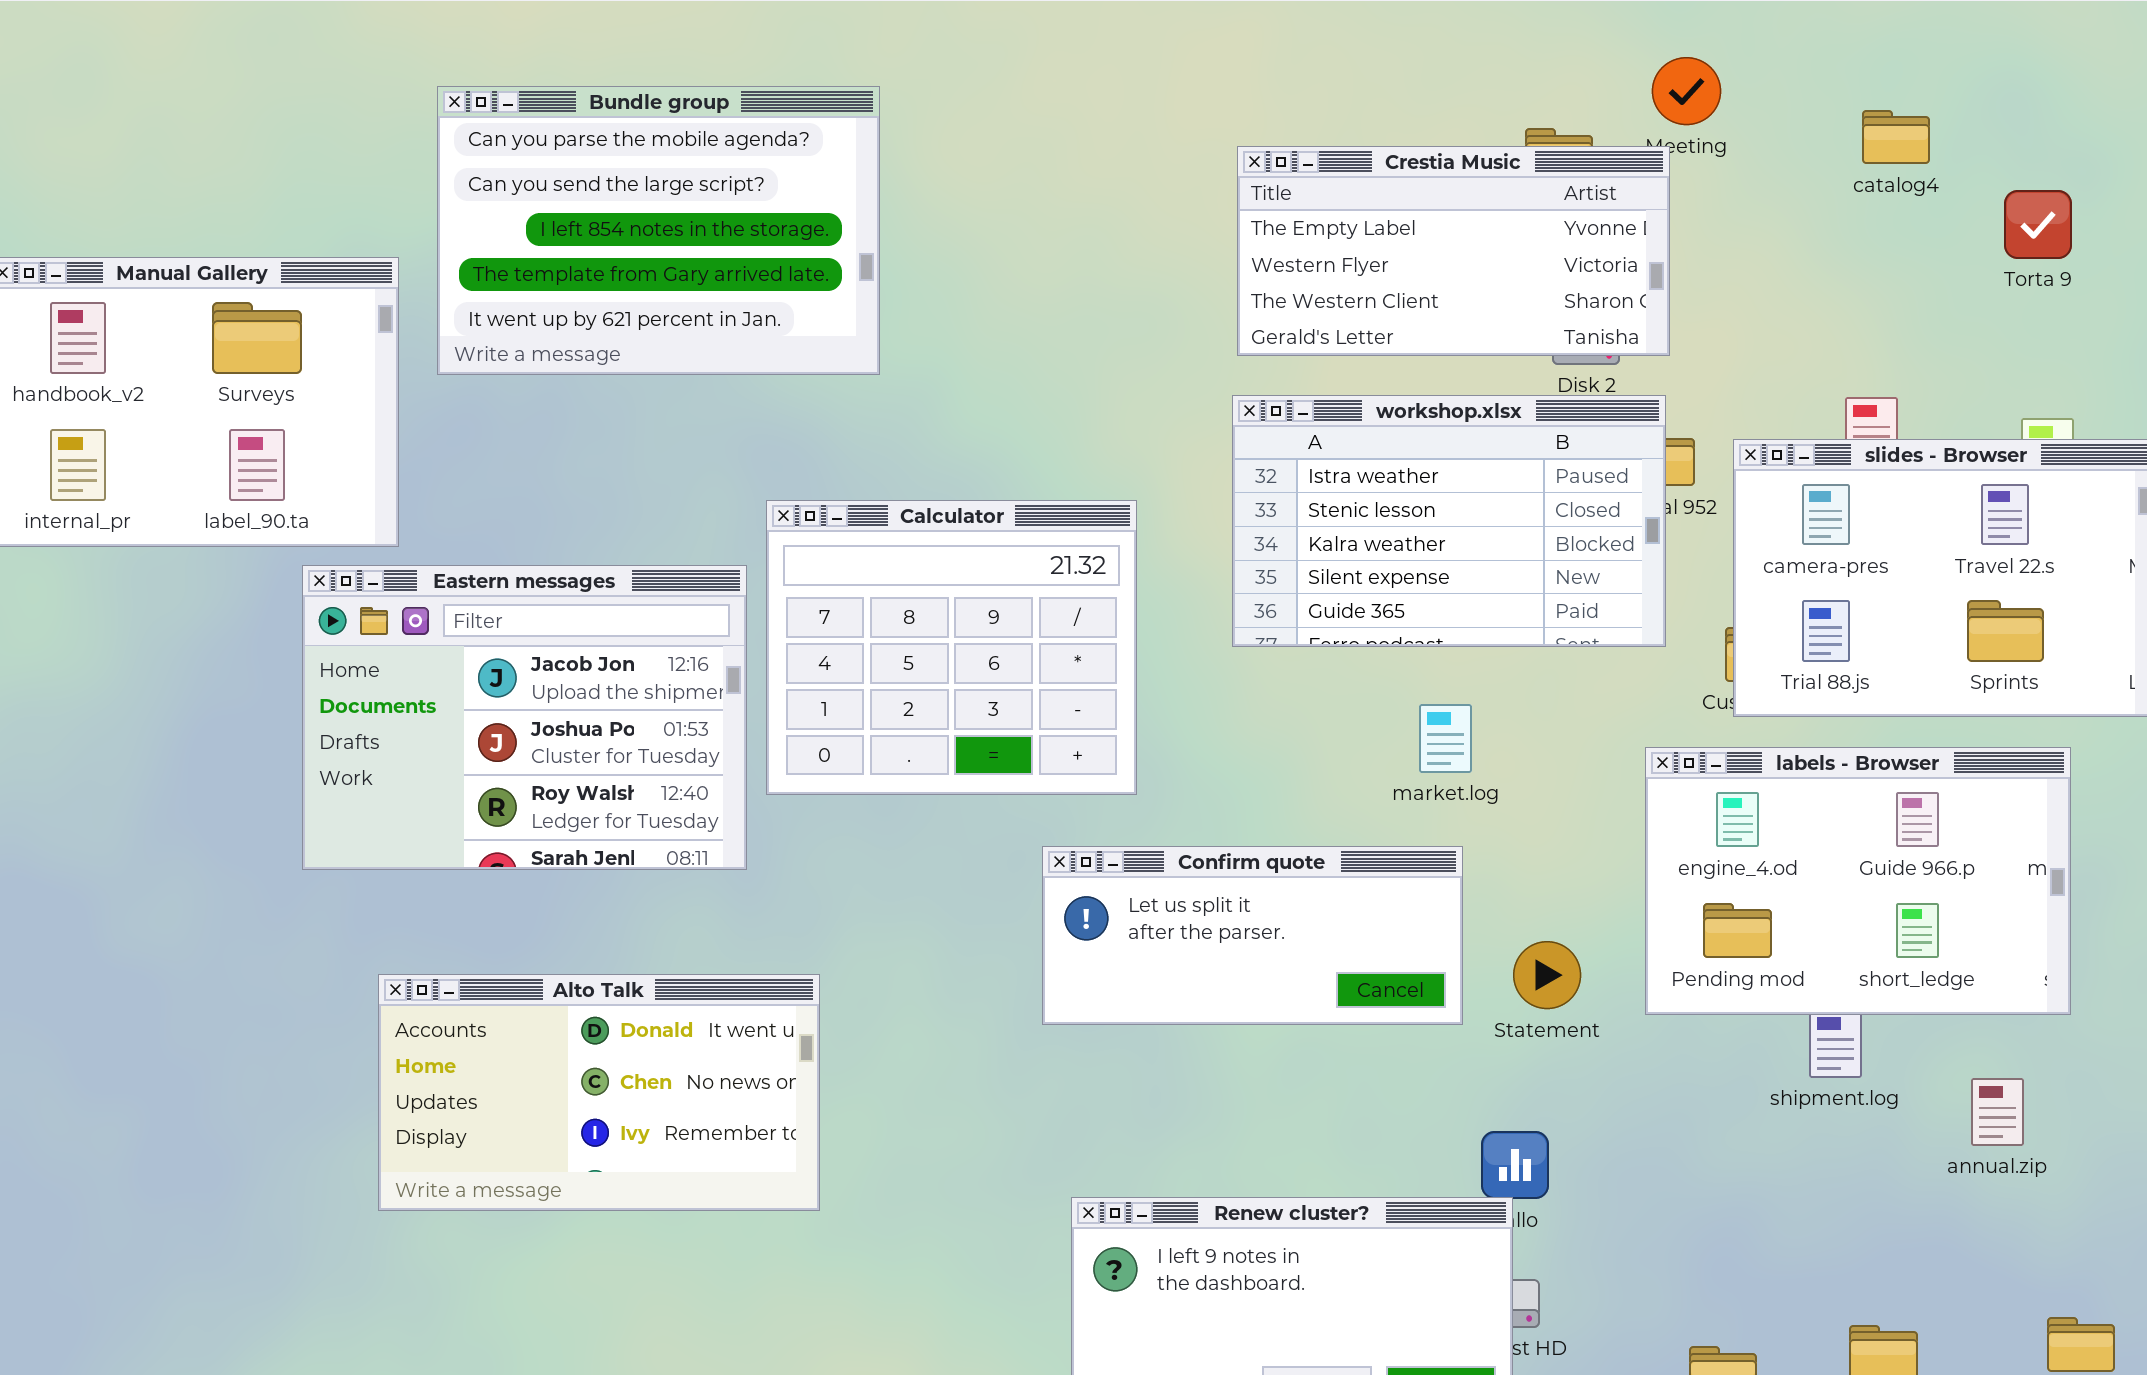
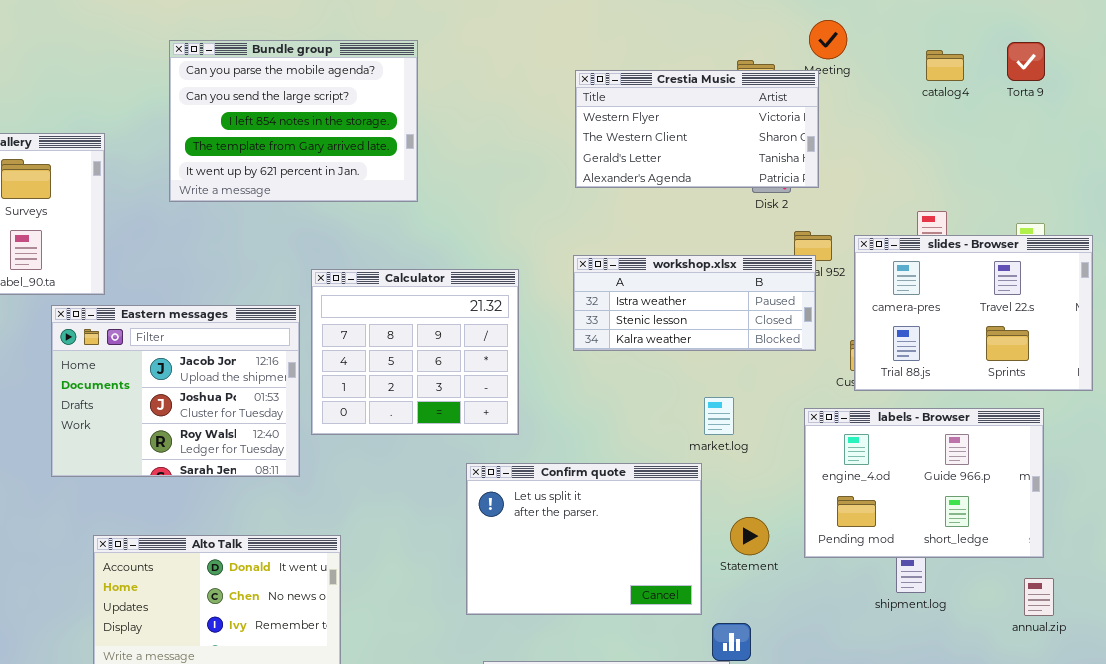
Bundle group: [437,86,880,375] -> [169,40,418,202], moved
Crestia Music: [1237,146,1670,356] -> [575,70,819,188], scrolled down 1 row
Torta 9: [2004,190,2072,259] -> [1007,42,1045,81], moved
workshop.xlsx: [1232,395,1666,647] -> [573,255,816,351], resized
market.log: [1419,704,1472,773] -> [704,397,734,435], moved
Confirm quote: [1042,846,1463,1025] -> [466,463,702,615], resized
annual.zip: [1971,1078,2024,1146] -> [1024,578,1054,616], moved

